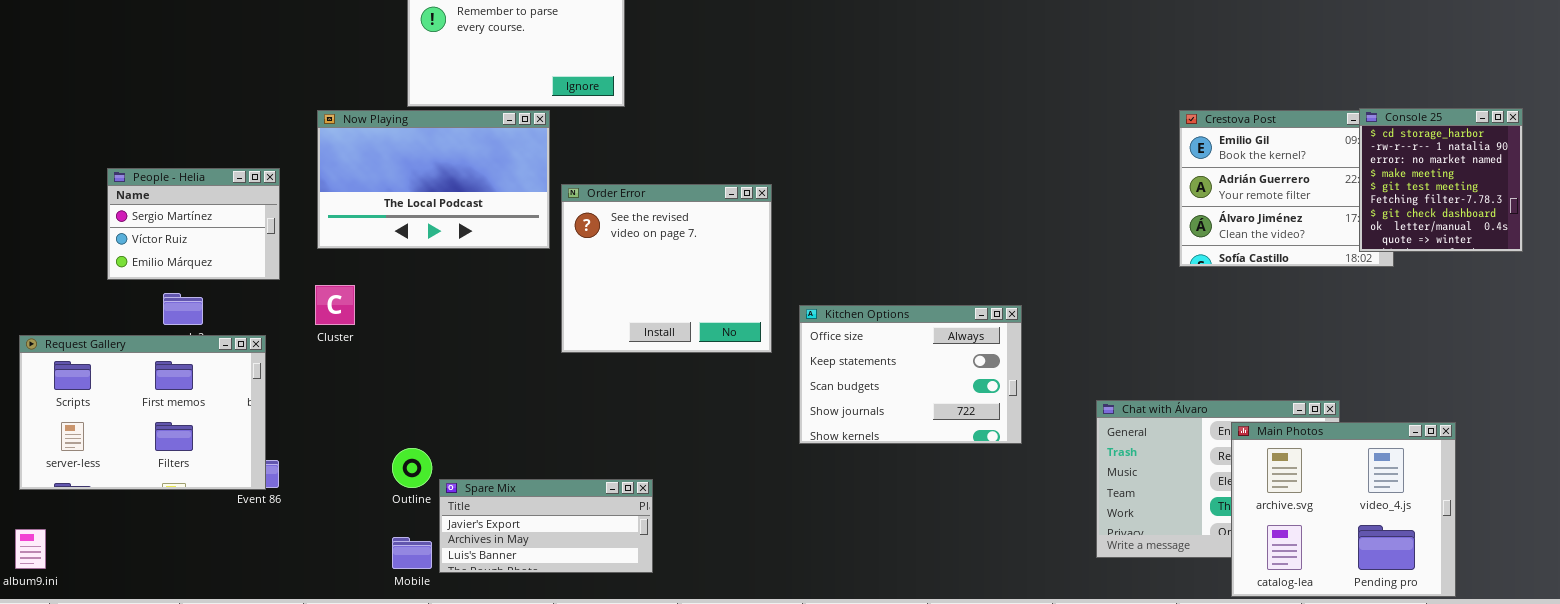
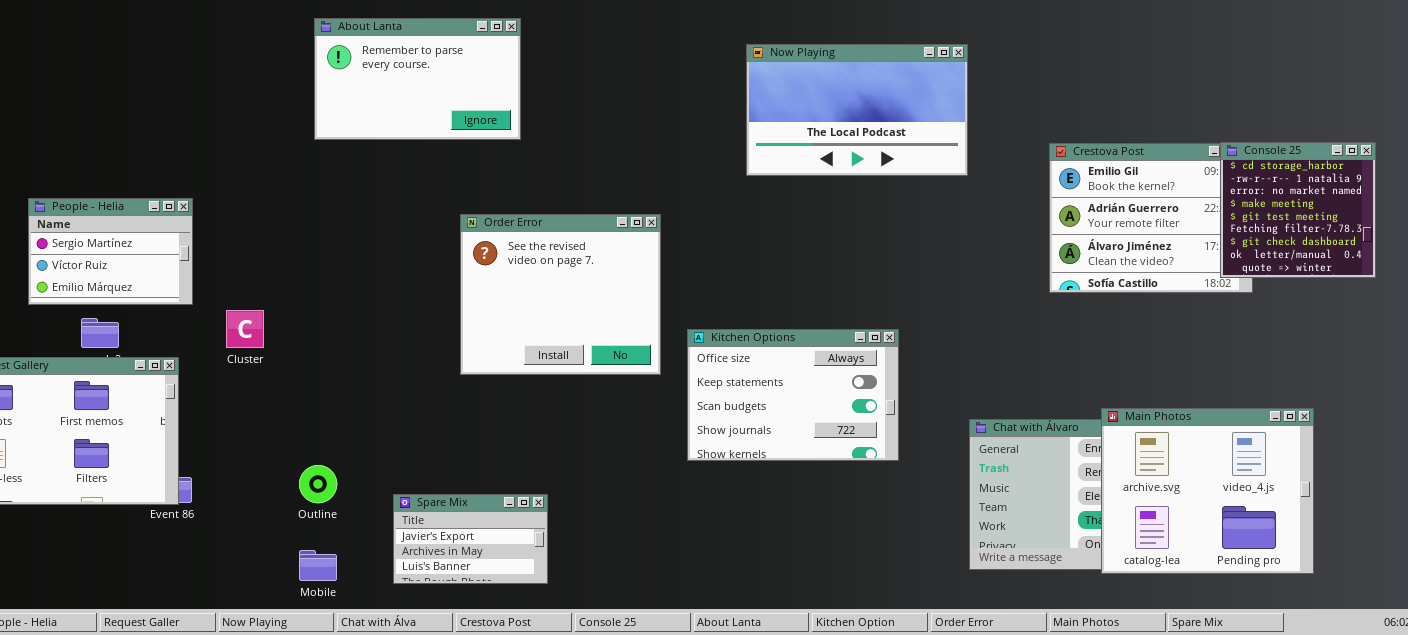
Now Playing: [317,110,550,249] -> [746,44,968,176], moved
Main Photos: [1231,422,1456,597] -> [1101,408,1314,574], moved
Spare Mix: [439,479,653,573] -> [393,494,548,584], resized

